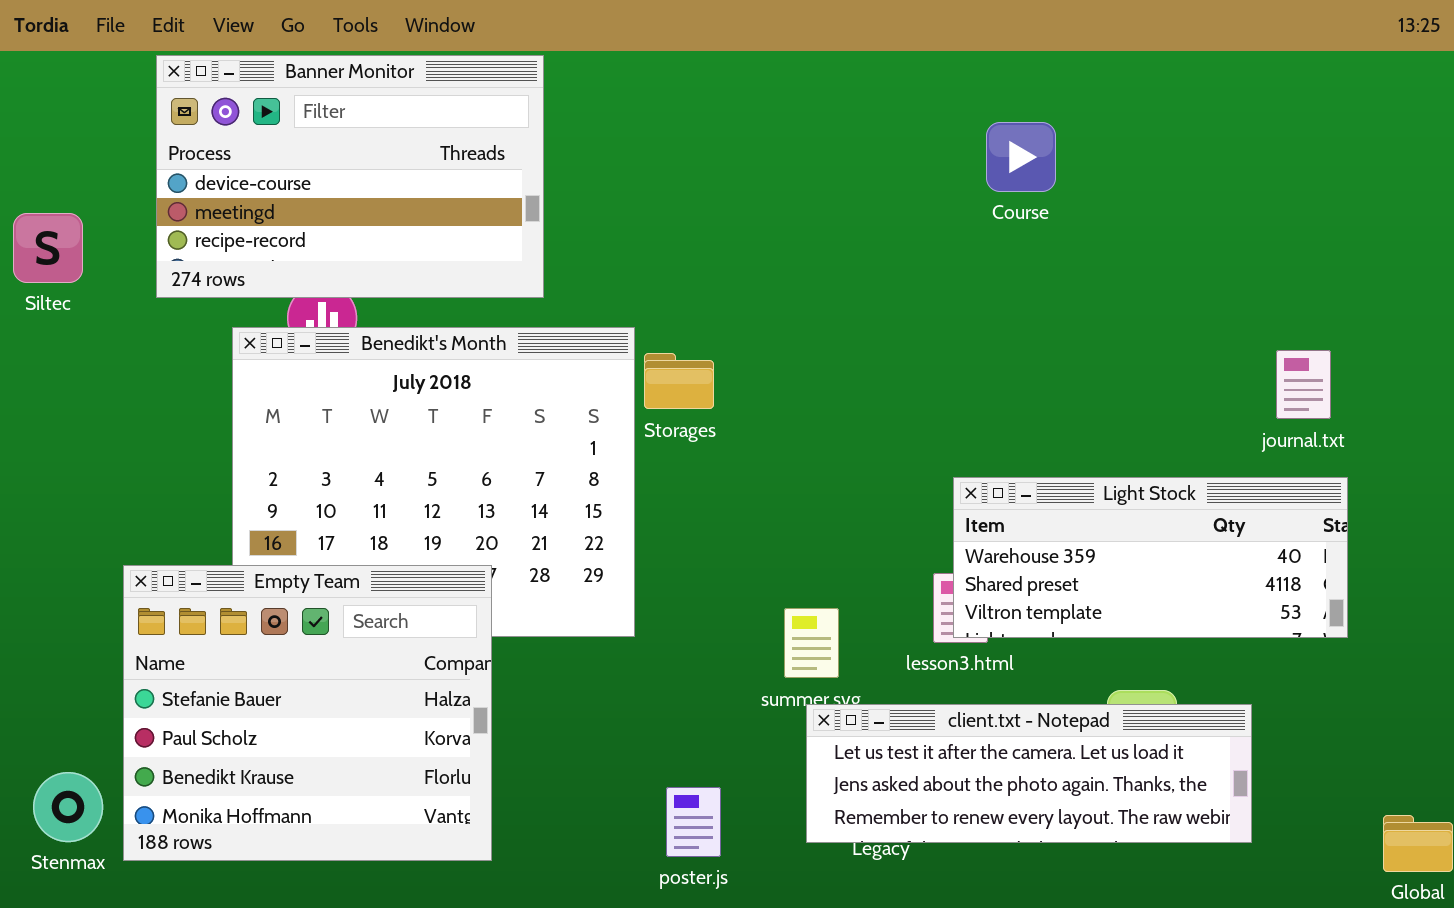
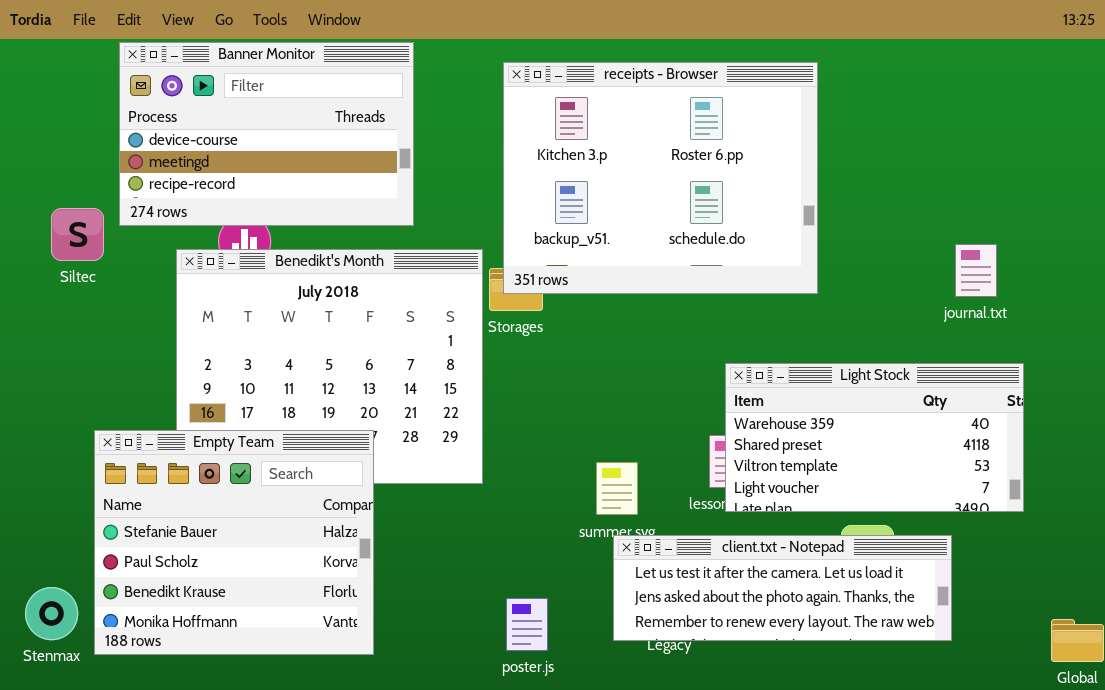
receipts - Browser: none -> [503,62,818,294], opened
Siltec: [13,213,83,283] -> [51,208,104,261], moved
journal.txt: [1276,350,1331,419] -> [955,244,997,297], moved
Light Stock: [953,477,1348,638] -> [725,363,1024,512], resized

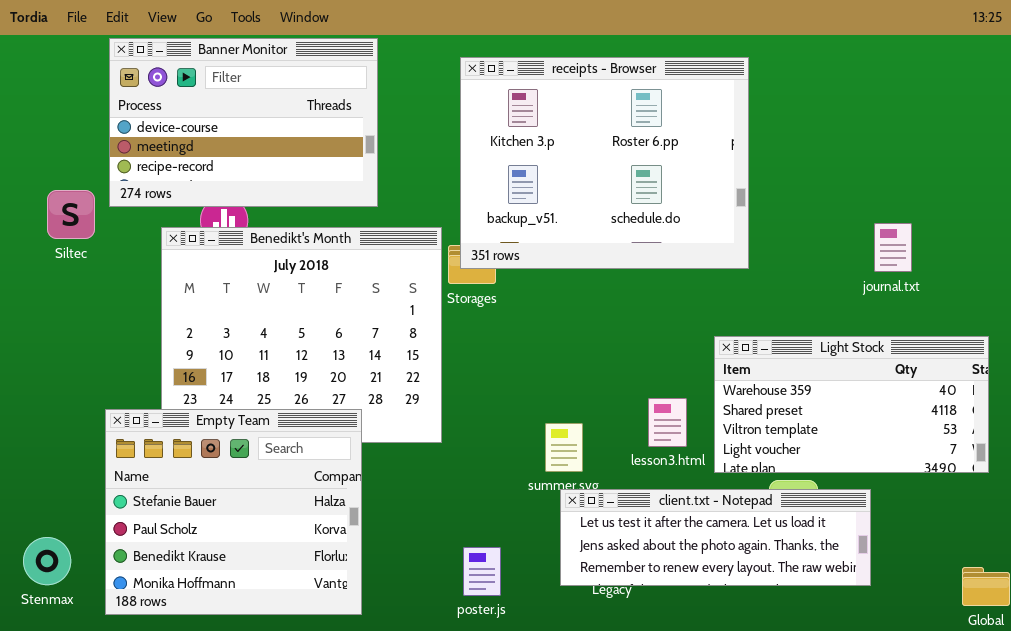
Light Stock: [725,363,1024,512] -> [714,336,989,473], moved
Empty Team: [94,430,374,655] -> [105,409,362,615], moved

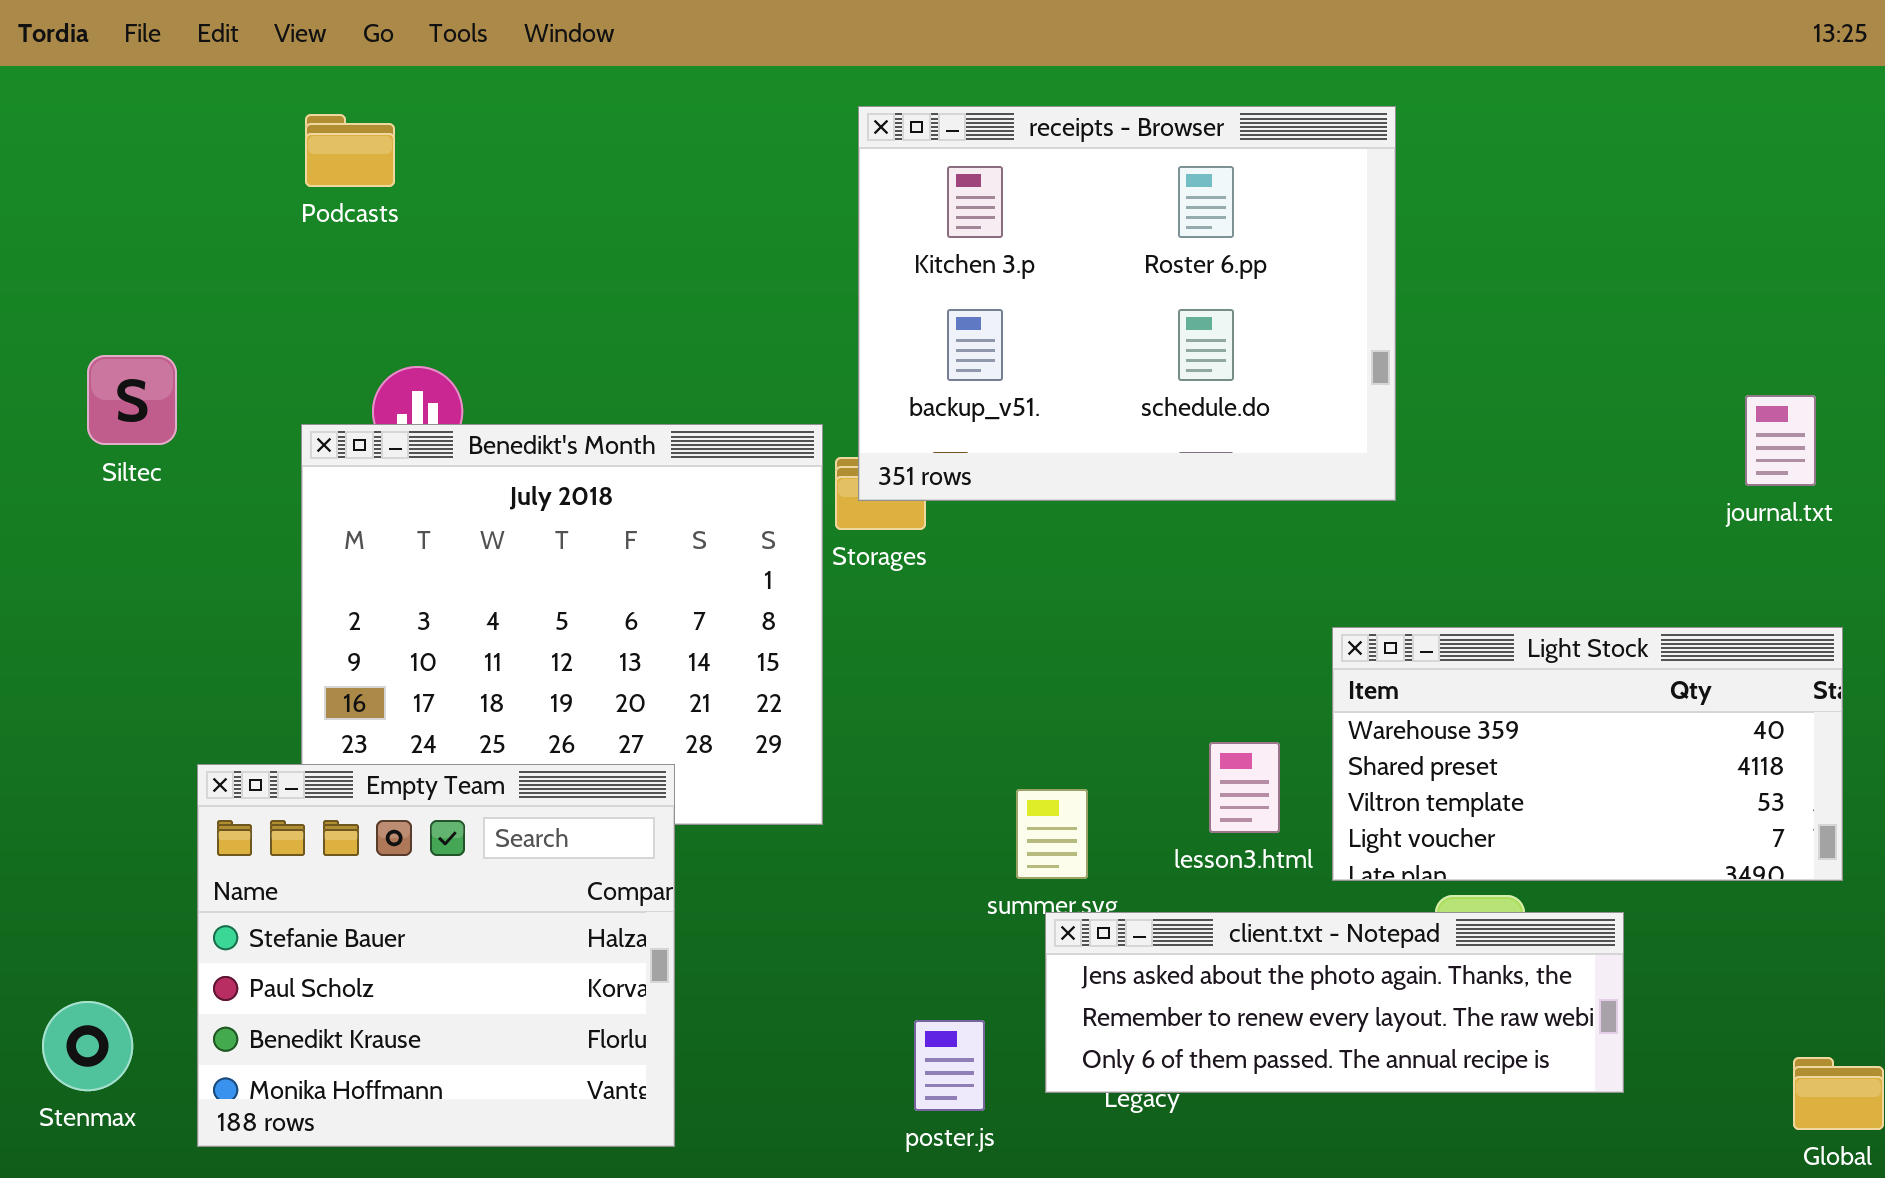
Banner Monitor: [109,38,378,207] -> none, closed
journal.txt: [874,223,912,272] -> [1745,395,1816,486], moved
client.txt - Notepad: [560,489,871,586] -> [1045,912,1624,1093], scrolled down 1 row
poster.js: [463,547,501,596] -> [914,1020,985,1111], moved

